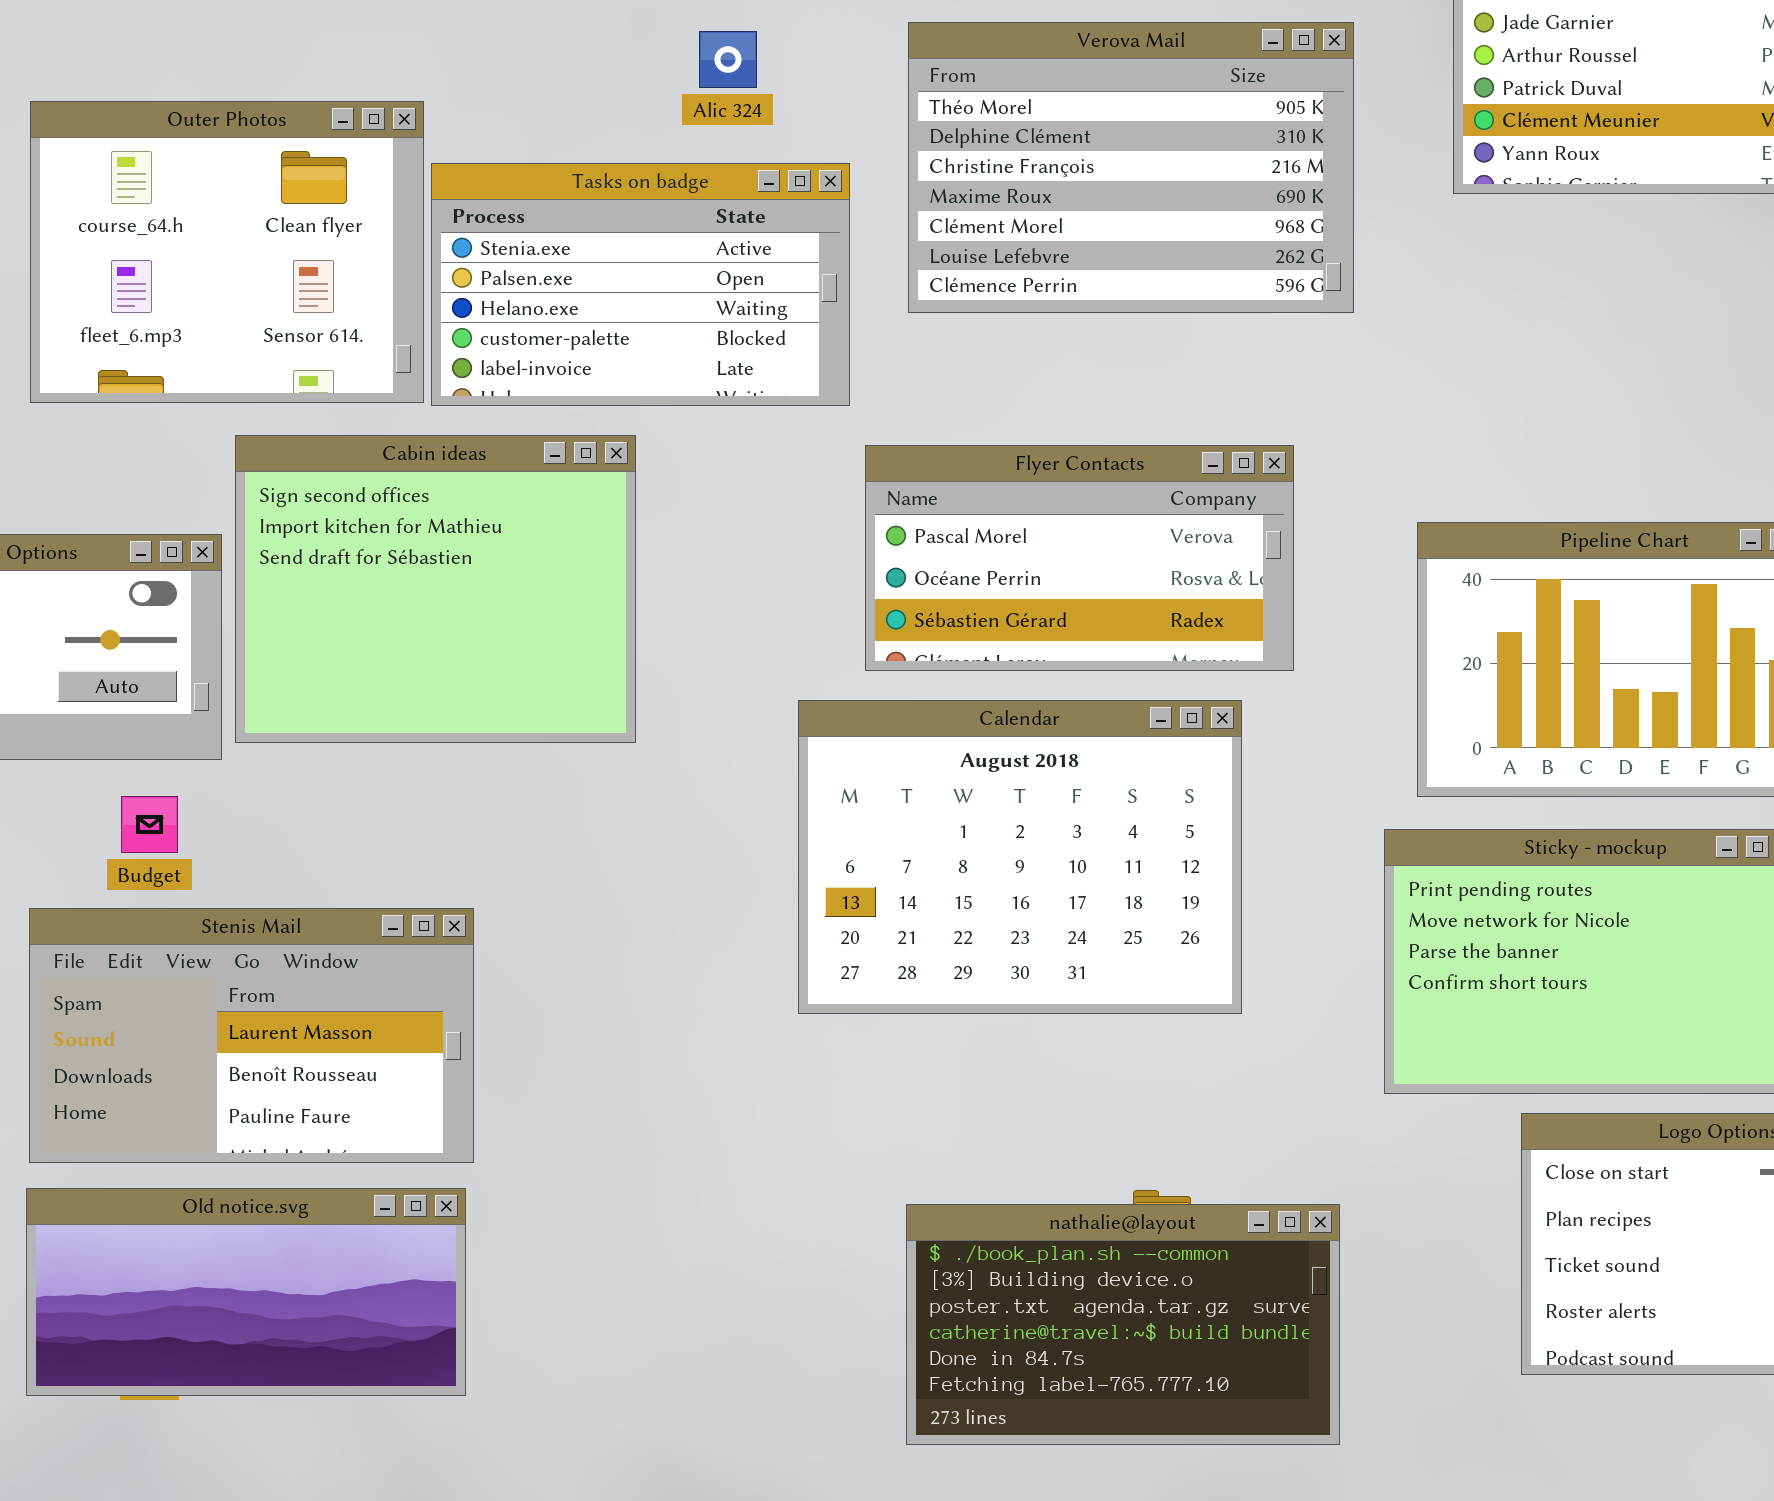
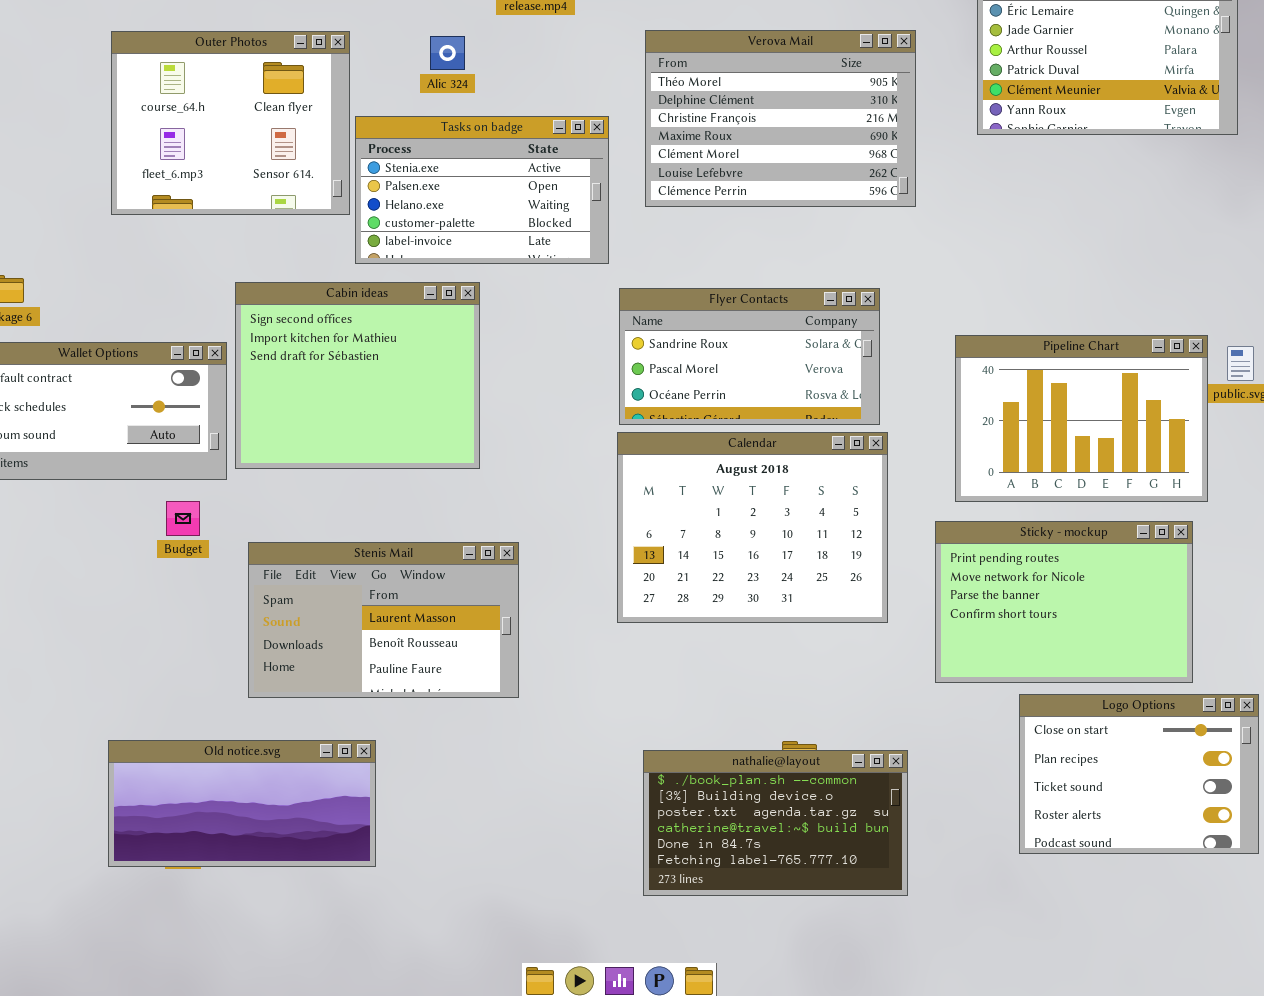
Alic 324: [699,31,757,88] -> [430,36,465,70], moved
Outer Photos: [30,101,424,403] -> [111,31,350,215], moved
Flyer Contacts: [865,445,1294,671] -> [619,288,880,425], scrolled up 1 row
Calendar: [798,700,1242,1014] -> [617,432,888,623], moved
Stenis Mail: [29,908,474,1163] -> [248,542,519,698], moved

